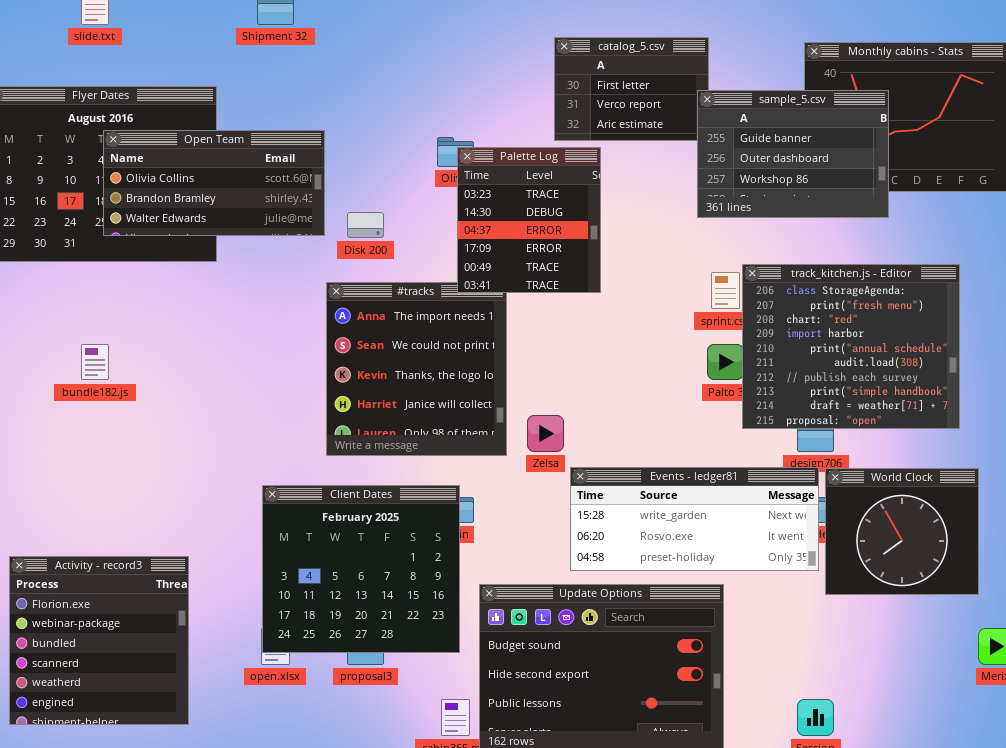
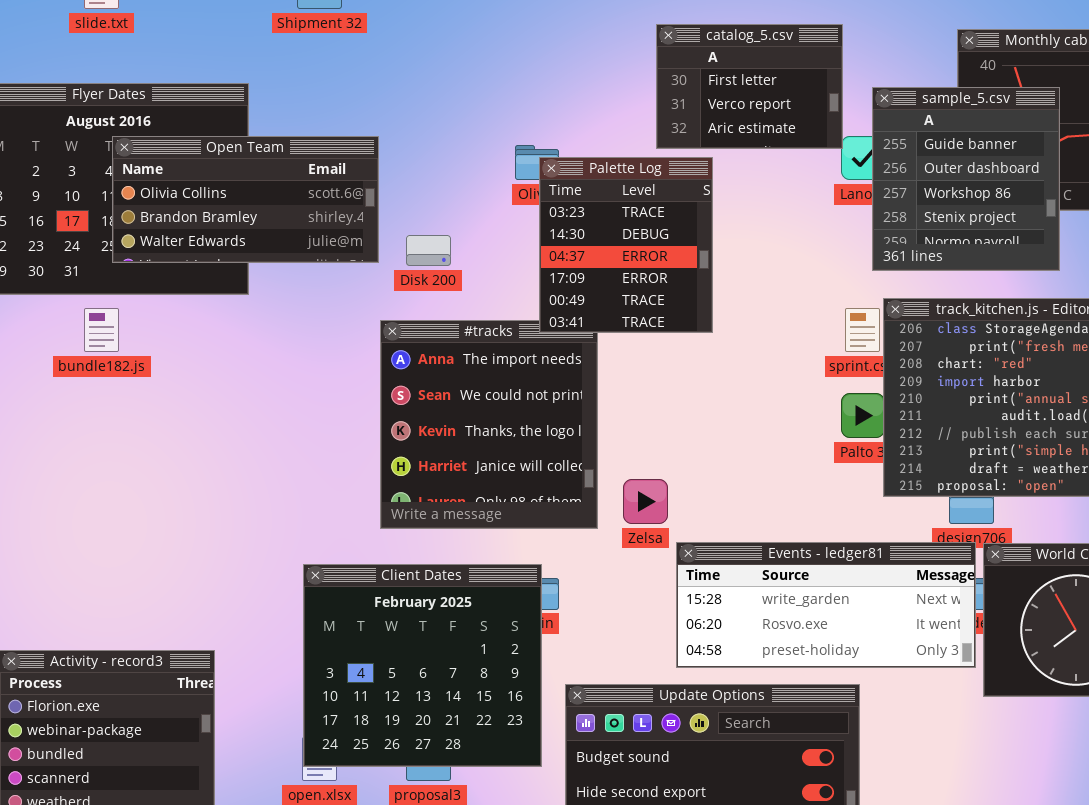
sample_5.csv: [697,90,889,218] -> [872,87,1060,271], resized
bundle182.js: [81,344,109,380] -> [84,308,119,352], moved

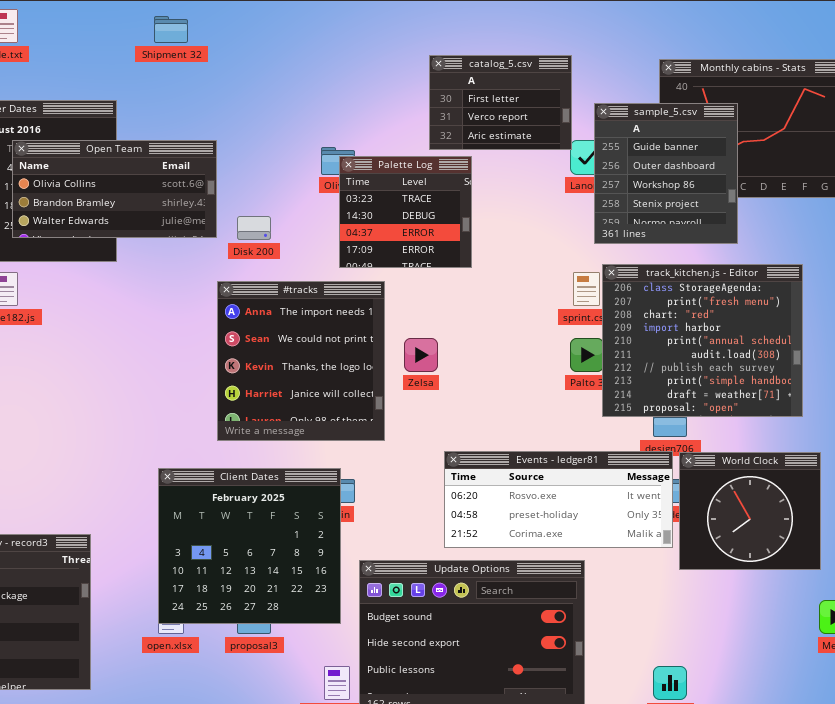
Palette Log: [539,157,713,333] -> [339,156,472,268], resized
Zelsa: [623,479,668,524] -> [404,338,438,372], moved
Events - ledger81: [676,542,976,668] -> [444,451,673,548], scrolled down 1 row

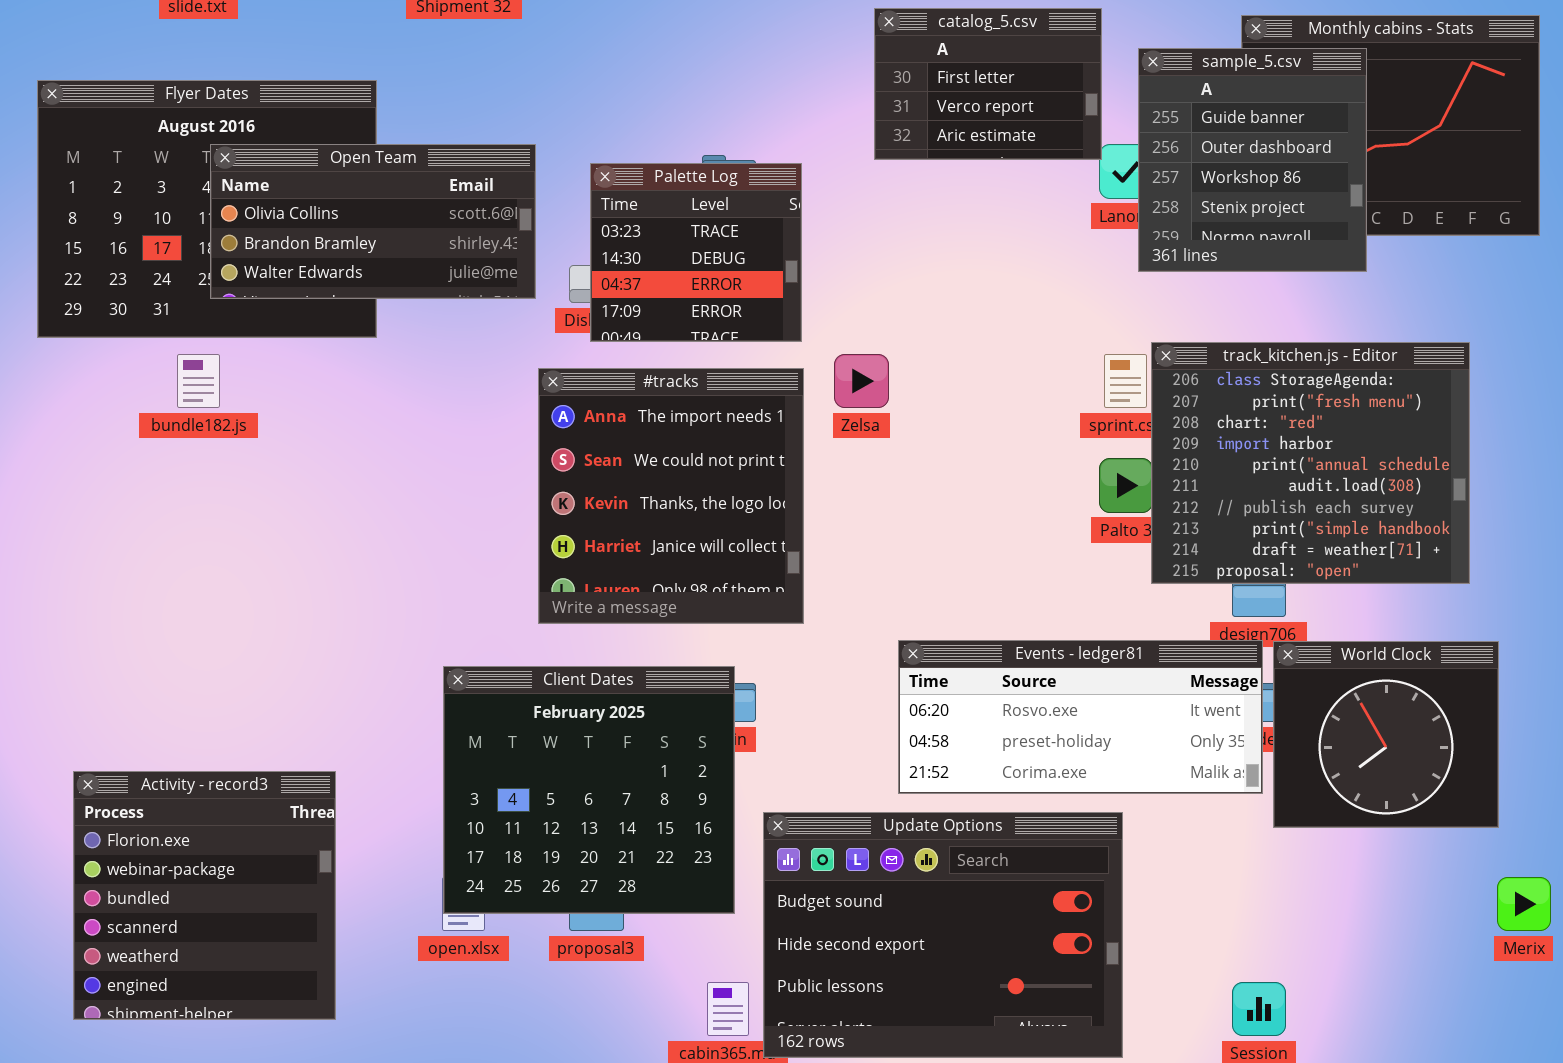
sample_5.csv: [594,103,738,244] -> [1138,48,1367,272], moved
Palette Log: [339,156,472,268] -> [590,163,802,342], moved
Zelsa: [404,338,438,372] -> [834,354,889,408], moved

